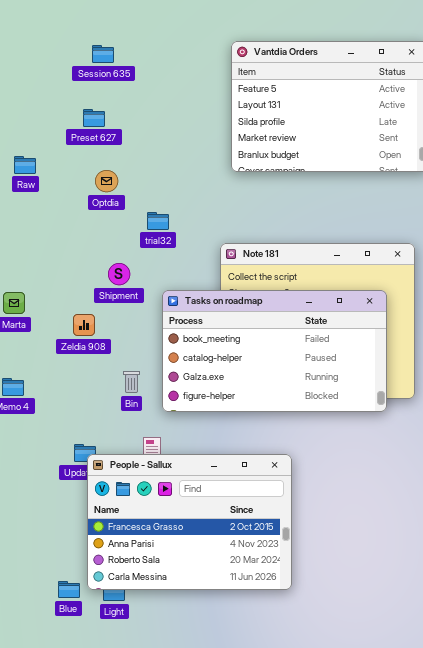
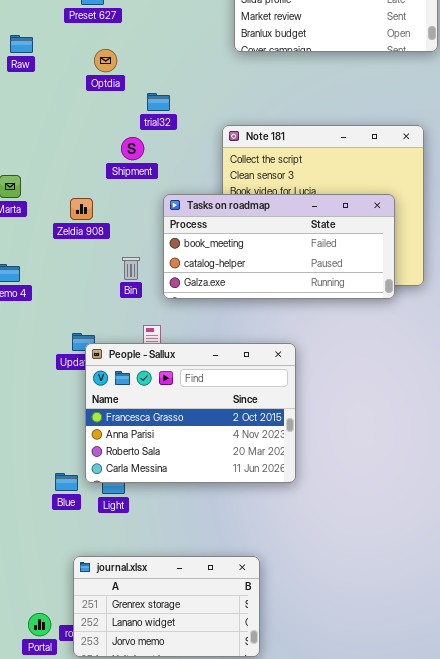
Shipment: [108,263,130,285] -> [121,137,144,160], moved
Tasks on roadmap: [162,290,387,412] -> [163,194,395,299], resized

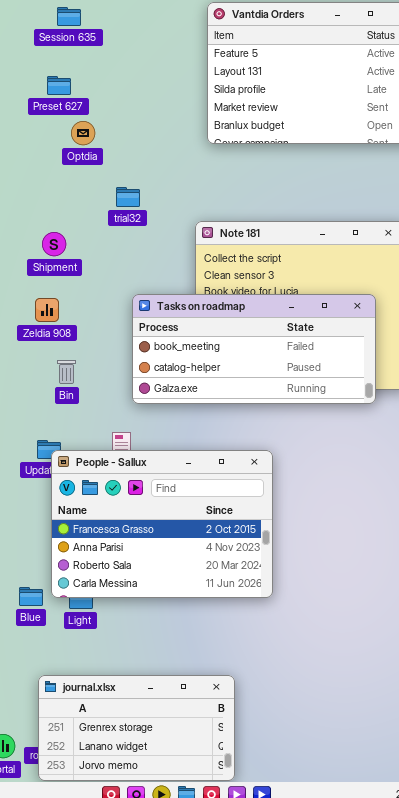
Optdia: [94,49,117,72] -> [71,121,95,145], moved
Shipment: [121,137,144,160] -> [42,232,66,256], moved
Bin: [122,257,140,280] -> [57,360,76,384], moved

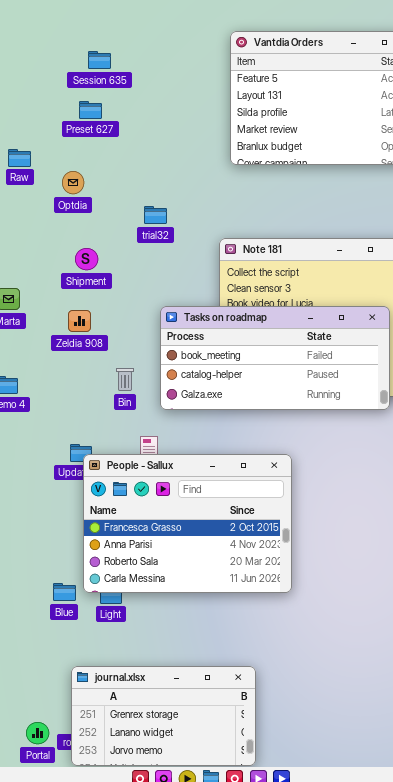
Session 635: [57,7,81,26] -> [88,51,111,69], moved
Optdia: [71,121,95,145] -> [62,171,84,194], moved
Bin: [57,360,76,384] -> [116,368,134,391], moved

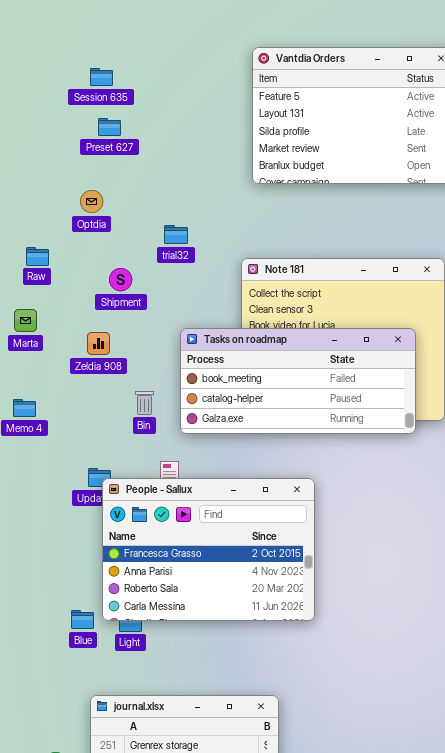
Session 635: [88,51,111,69] -> [90,68,113,86], moved
Raw: [8,149,31,167] -> [26,247,49,266], moved
Shipment: [75,248,98,270] -> [109,268,132,291], moved

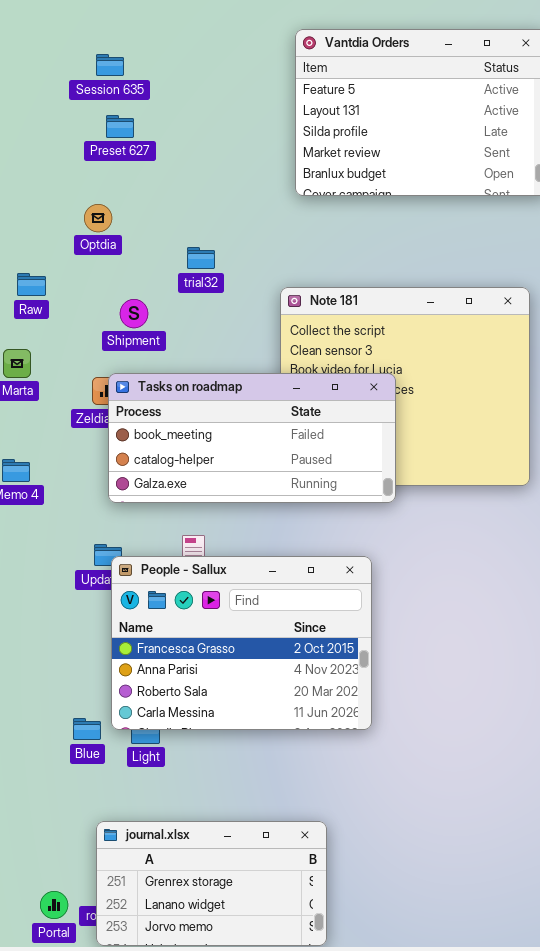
Tasks on roadmap: [180,328,416,434] -> [108,373,396,503], moved

